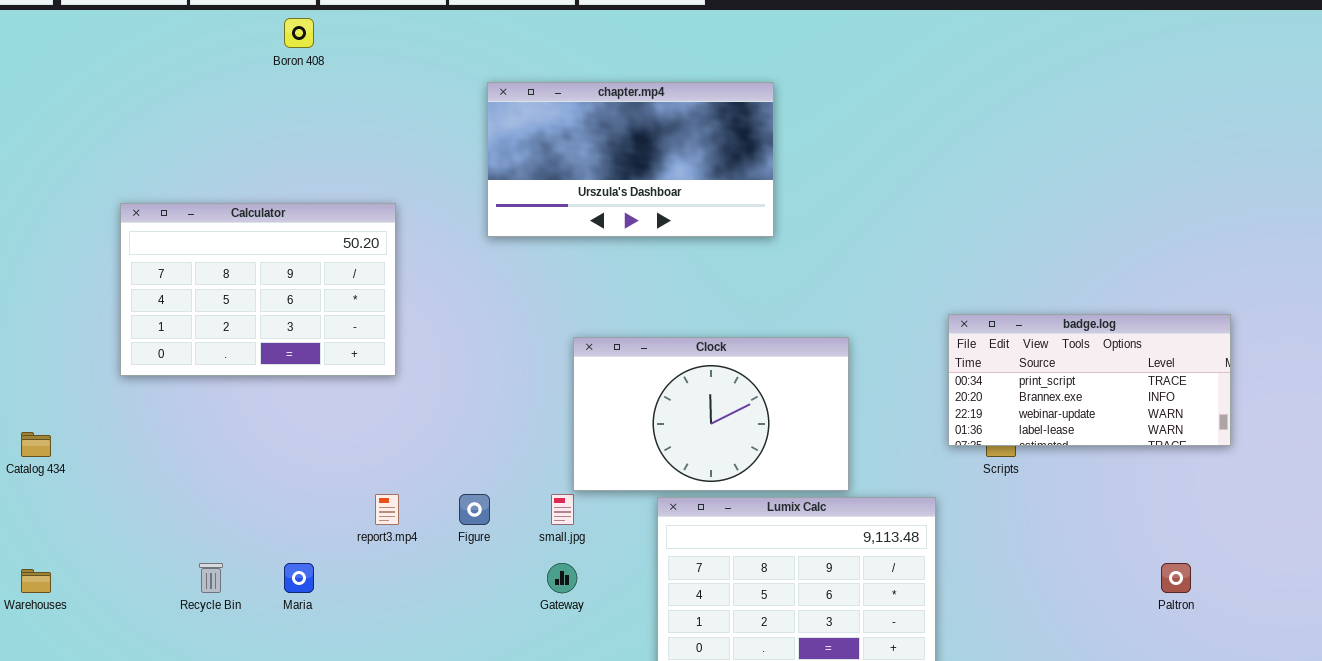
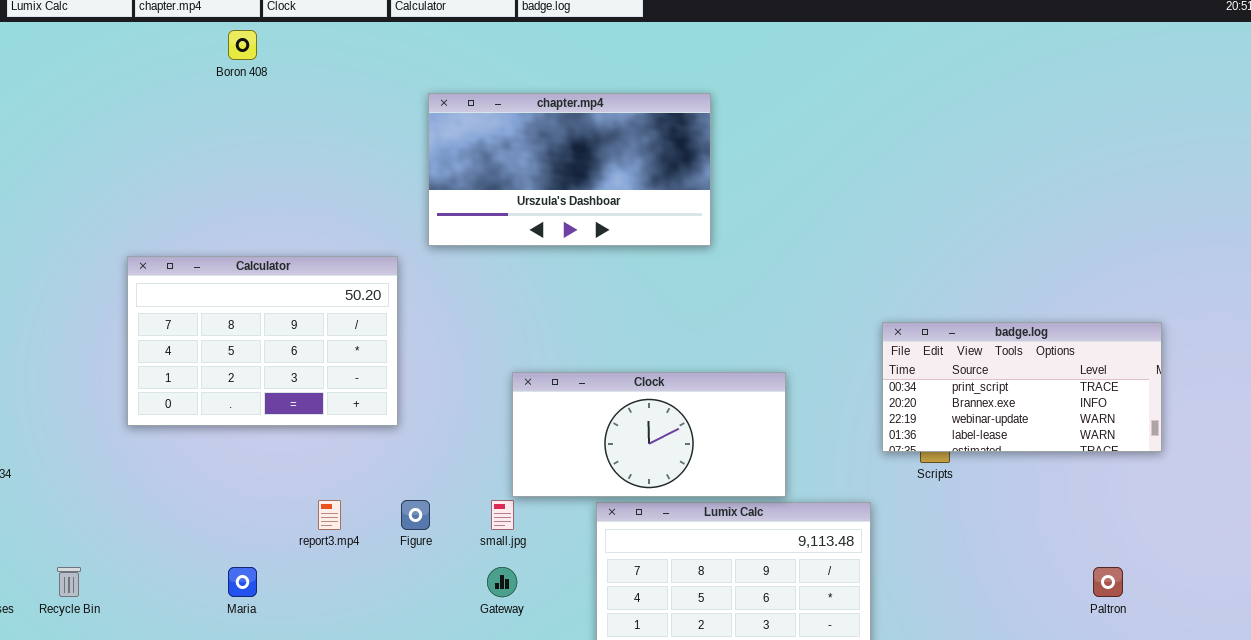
Calculator: [120,203,396,376] -> [127,256,398,426], moved
Clock: [573,337,849,491] -> [512,372,786,497], resized
Recycle Bin: [199,563,223,593] -> [57,567,81,597], moved

